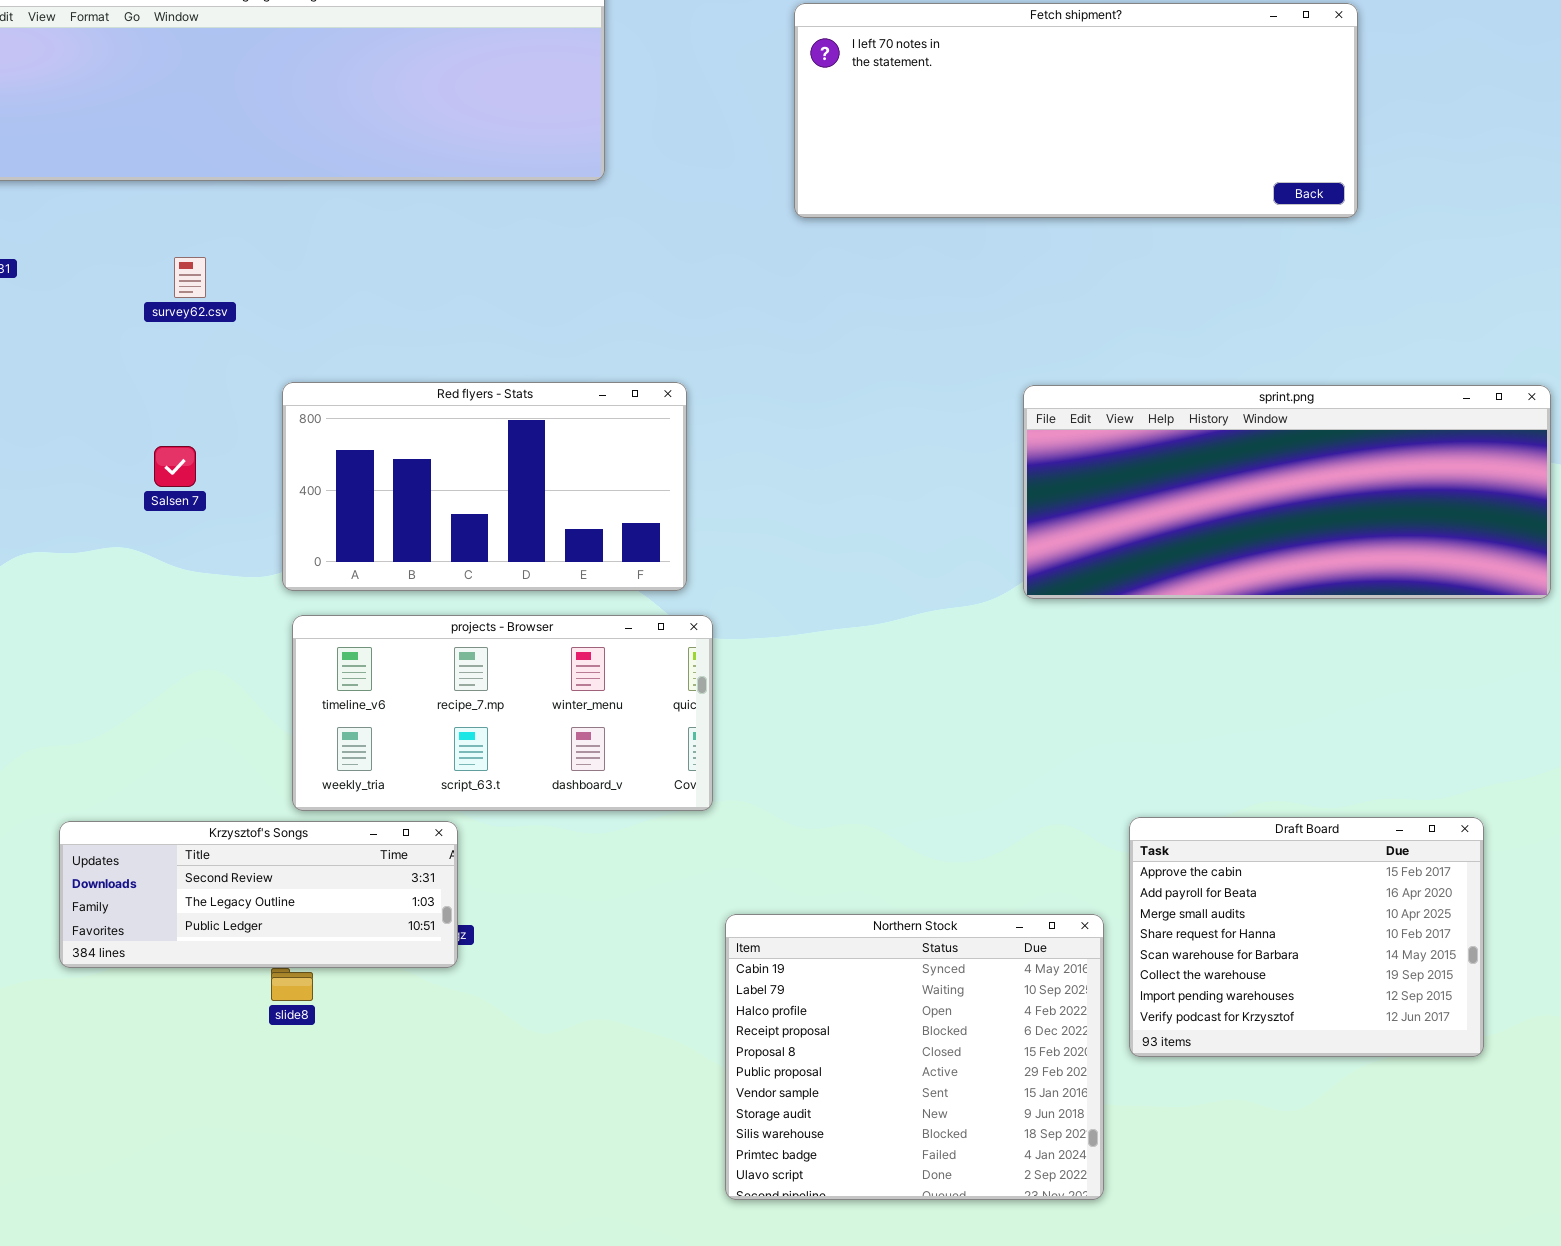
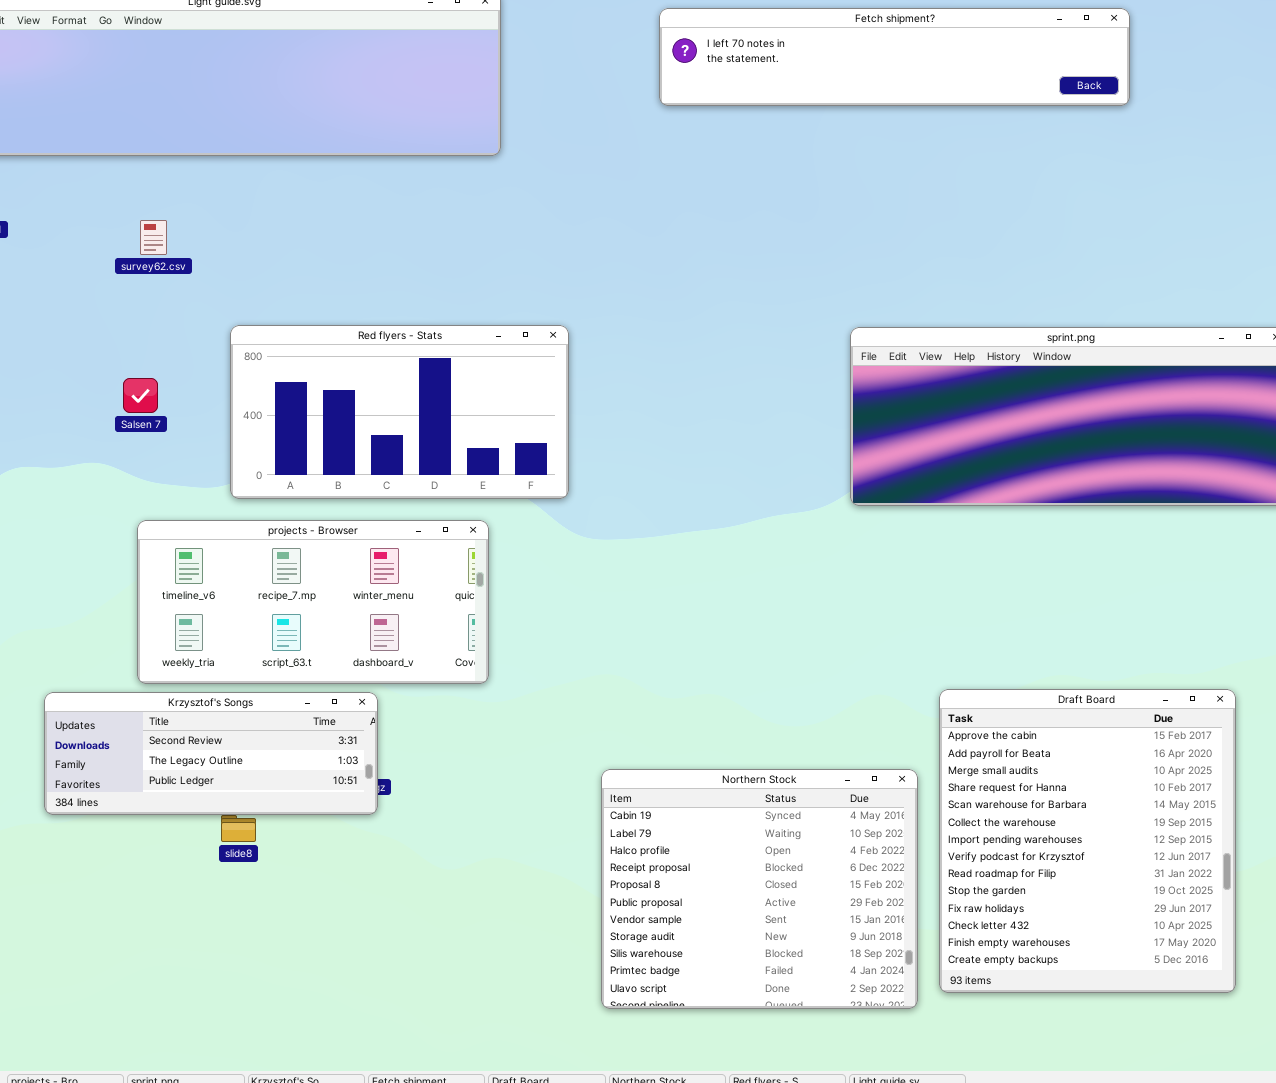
Fetch shipment?: [794,3,1358,218] -> [659,8,1130,106], resized
projects - Browser: [292,615,713,811] -> [137,520,489,684], moved
Draft Board: [1129,817,1484,1057] -> [939,689,1236,993], resized

